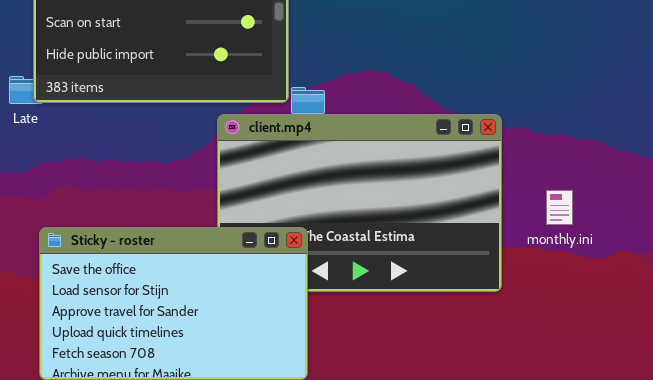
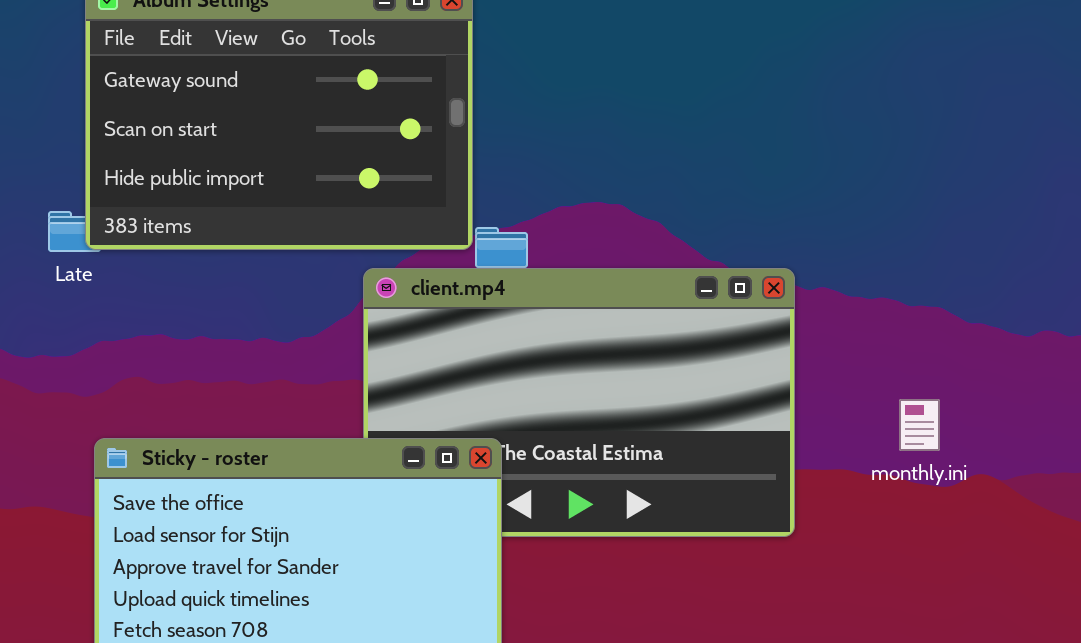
monthly.ini: [546,190,573,225] -> [899,399,940,451], moved

